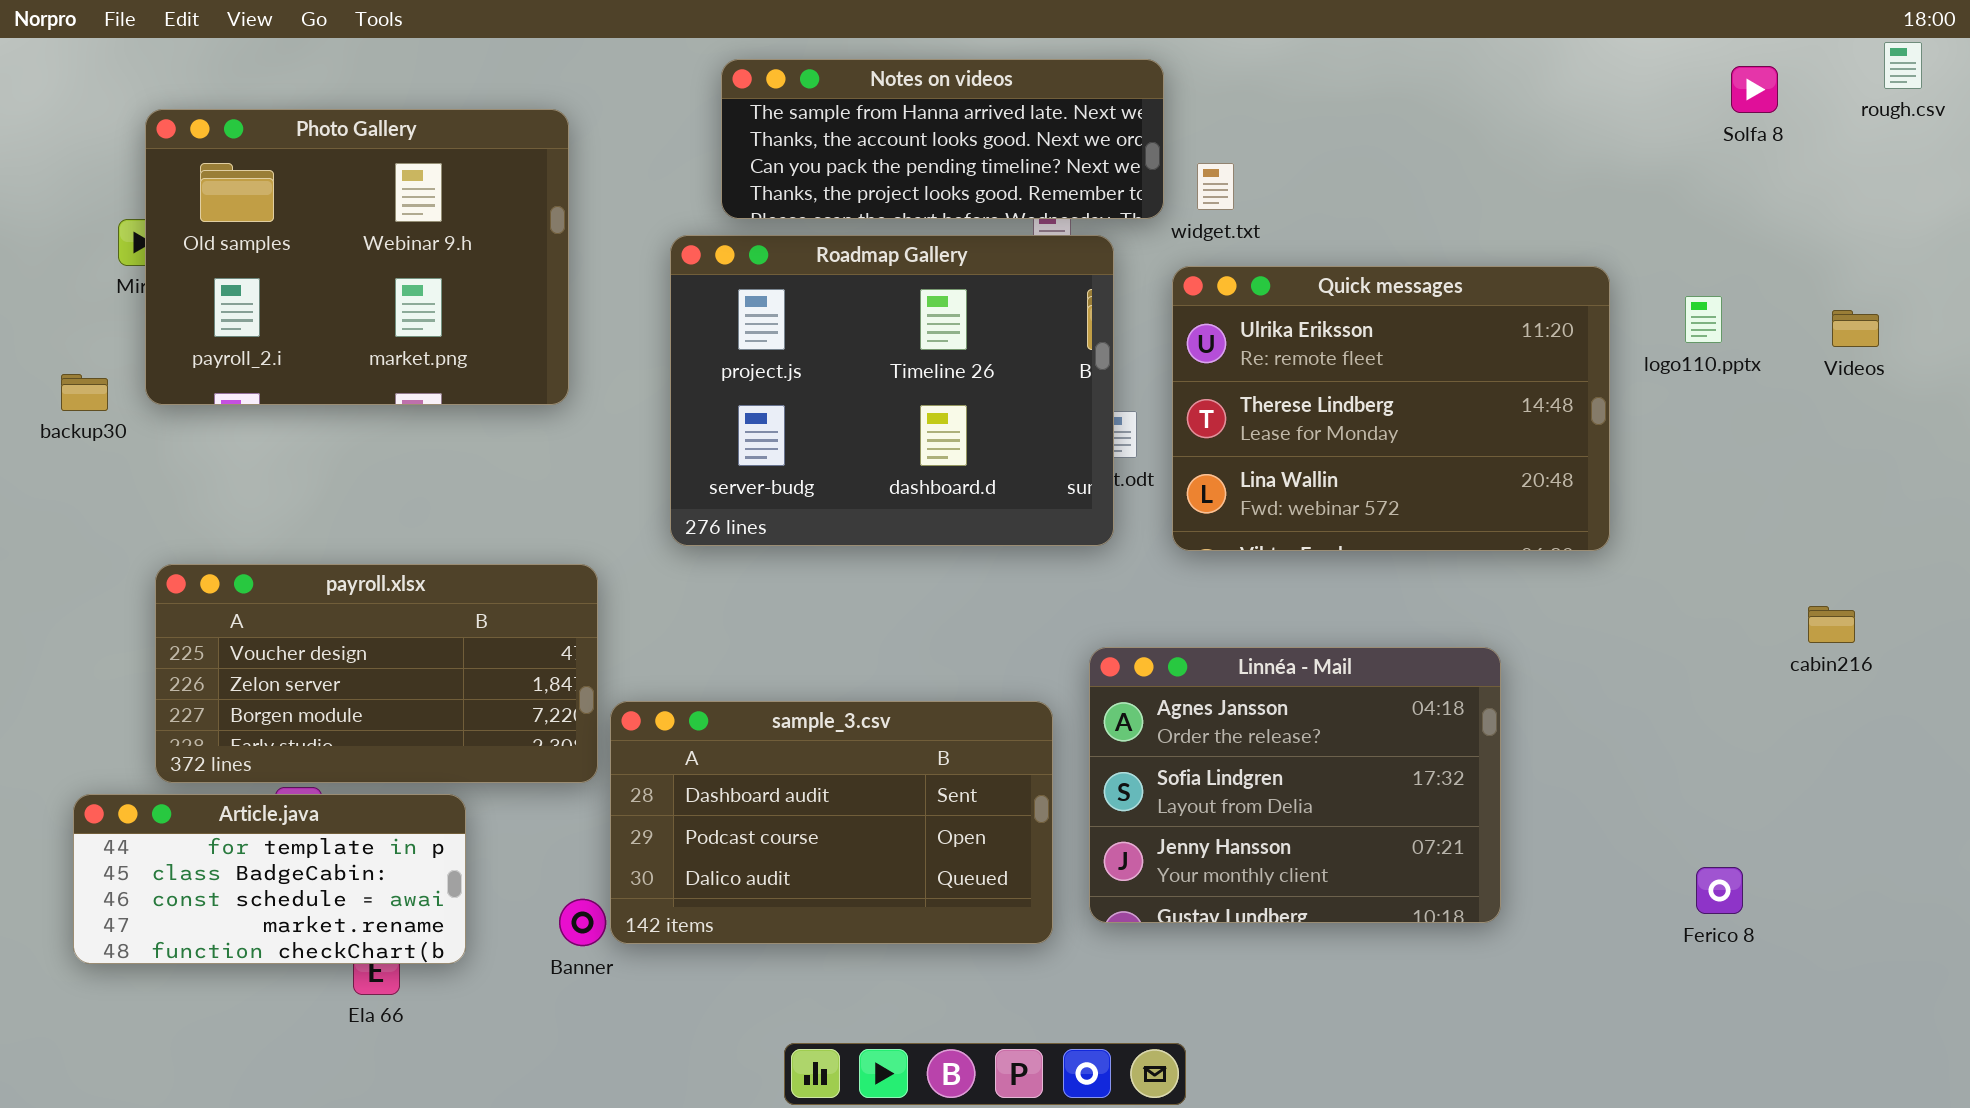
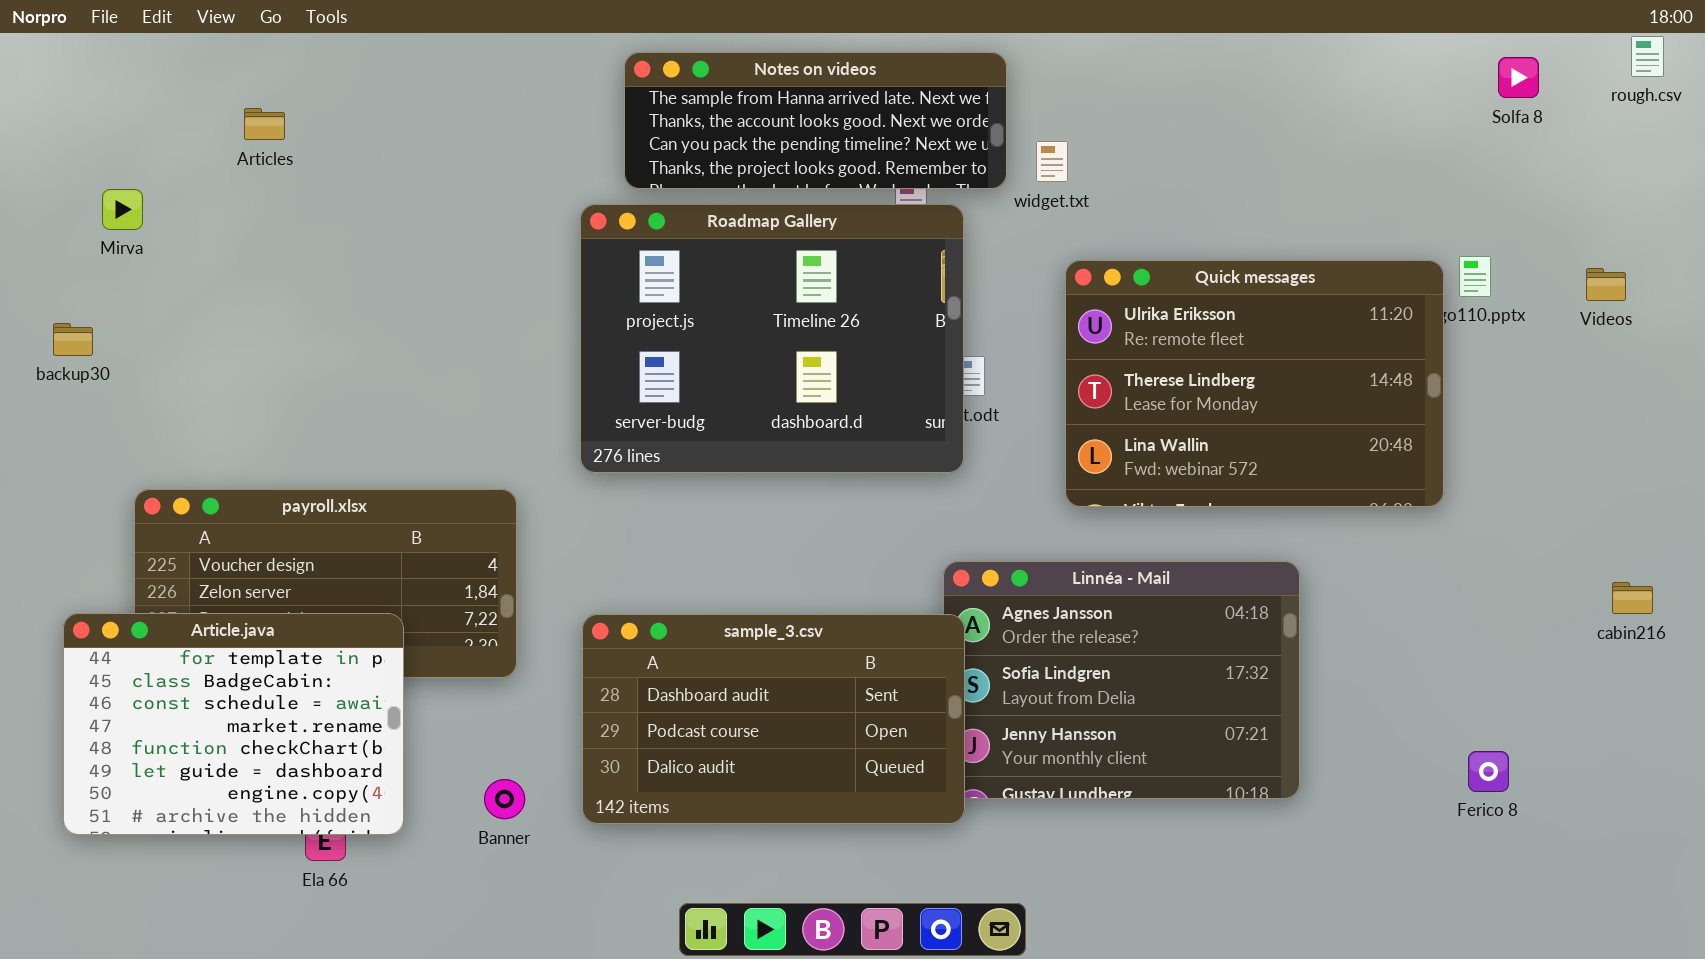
Photo Gallery: [145,109,569,405] -> none, closed
Quick messages: [1172,266,1610,551] -> [1065,260,1444,507], moved
cabin216: [1808,606,1855,643] -> [1612,582,1653,614], moved
sample_3.csv: [610,701,1053,944] -> [582,614,965,824], moved
Article.java: [73,794,466,964] -> [63,613,404,835], resized

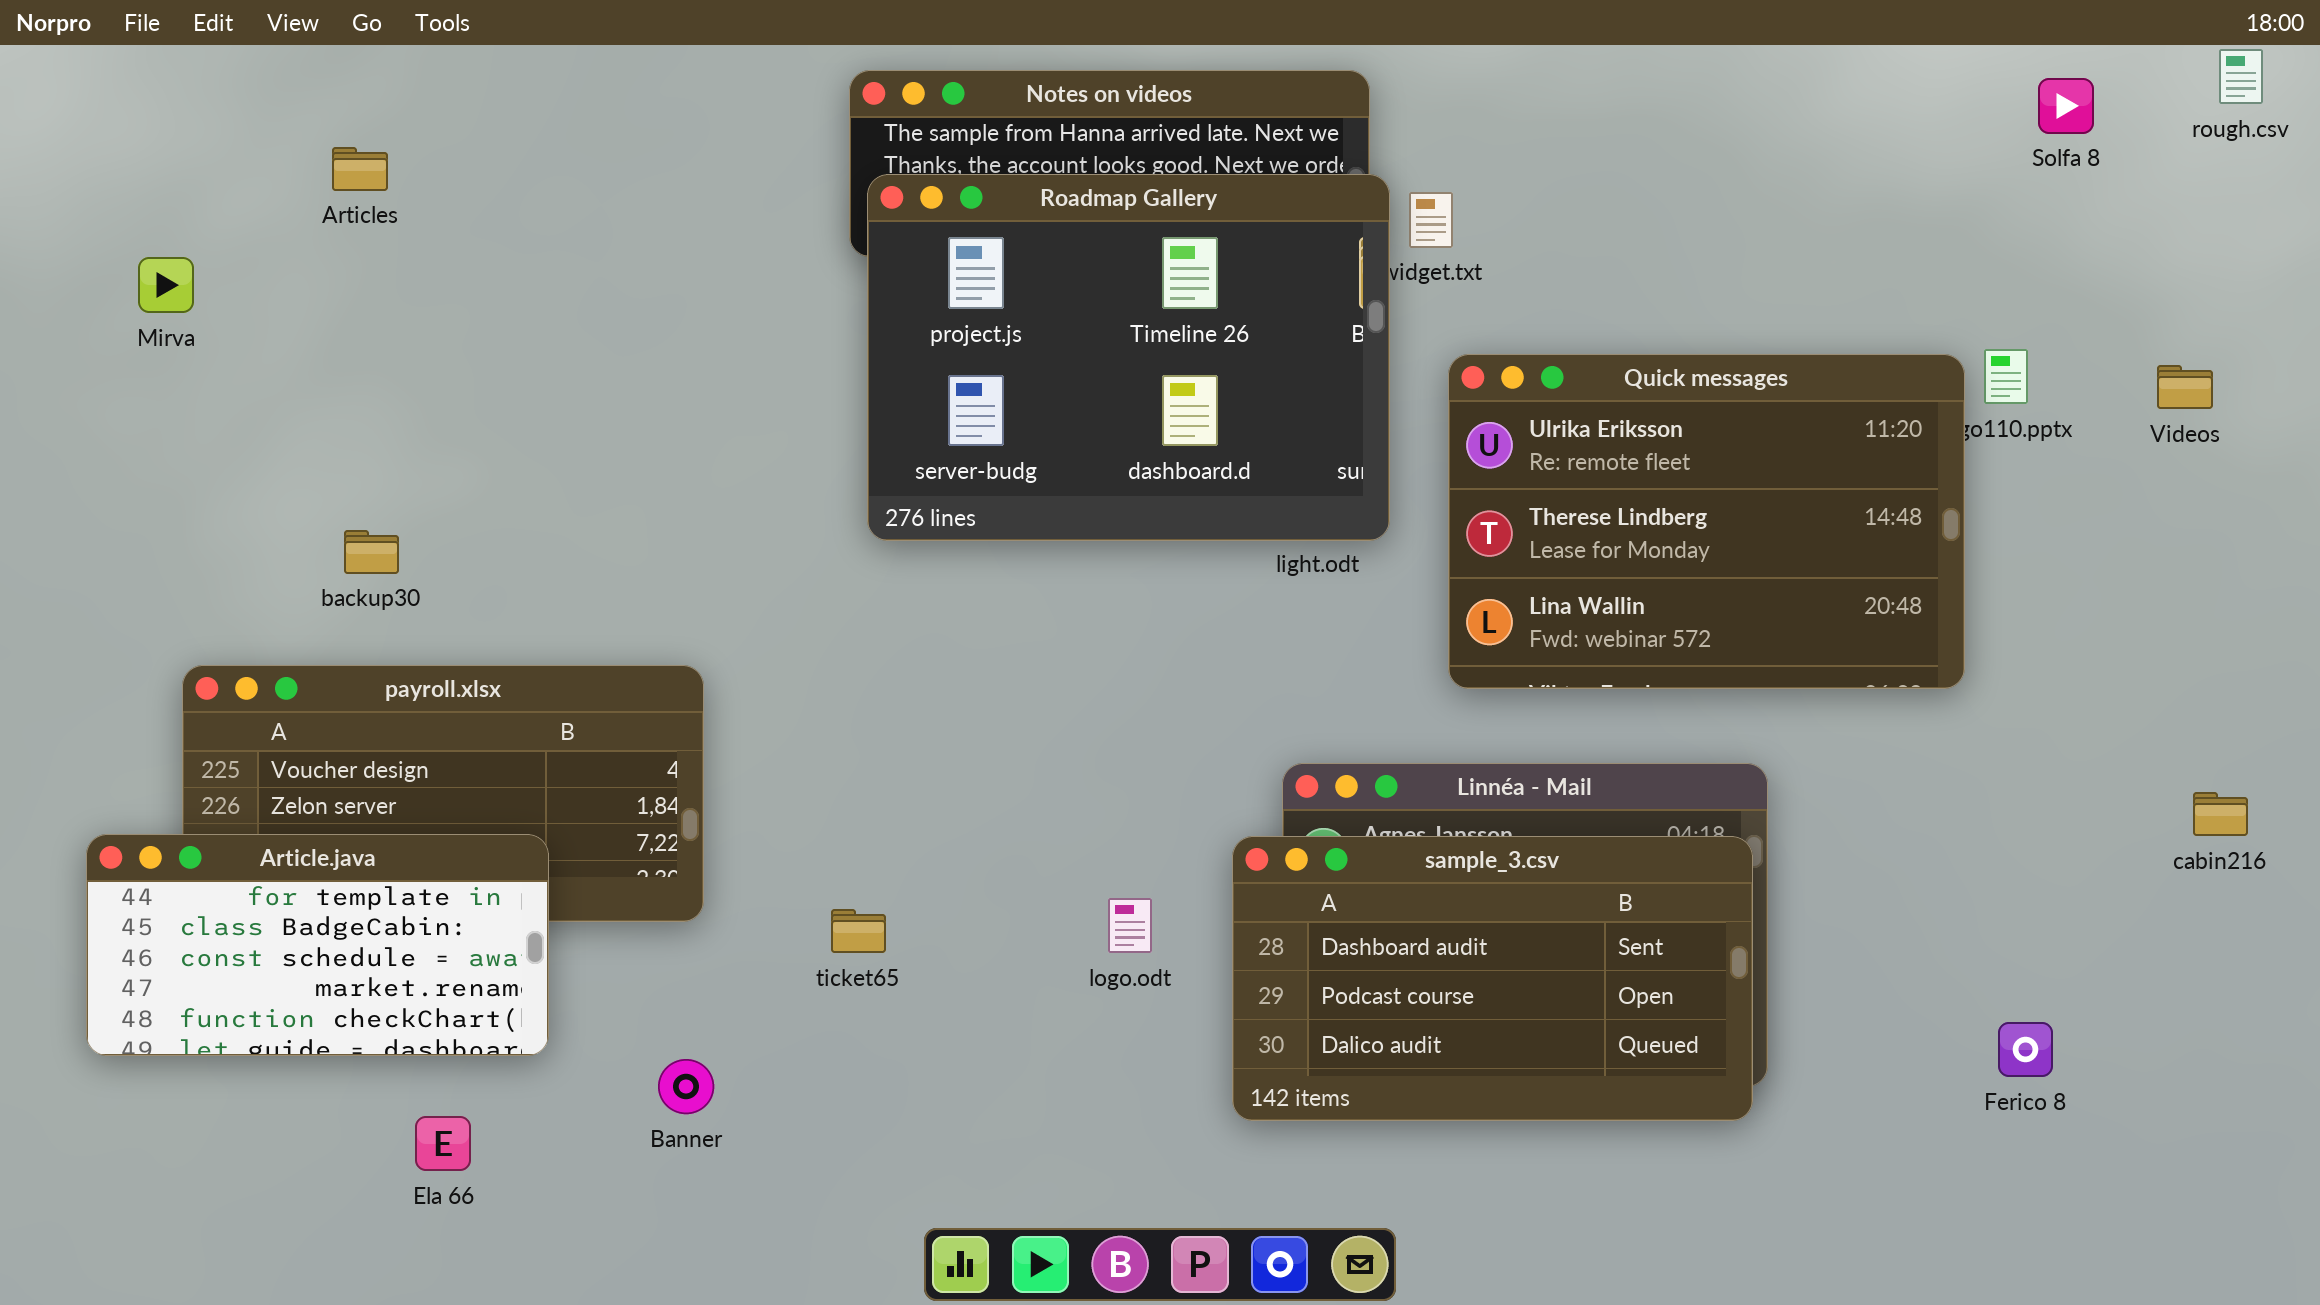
Roadmap Gallery: [580,204,964,473] -> [867,174,1390,541], moved
backup30: [53,323,93,356] -> [344,530,399,574], moved
Article.java: [63,613,404,835] -> [86,834,549,1056], resized
sample_3.csv: [582,614,965,824] -> [1232,836,1753,1121], moved

